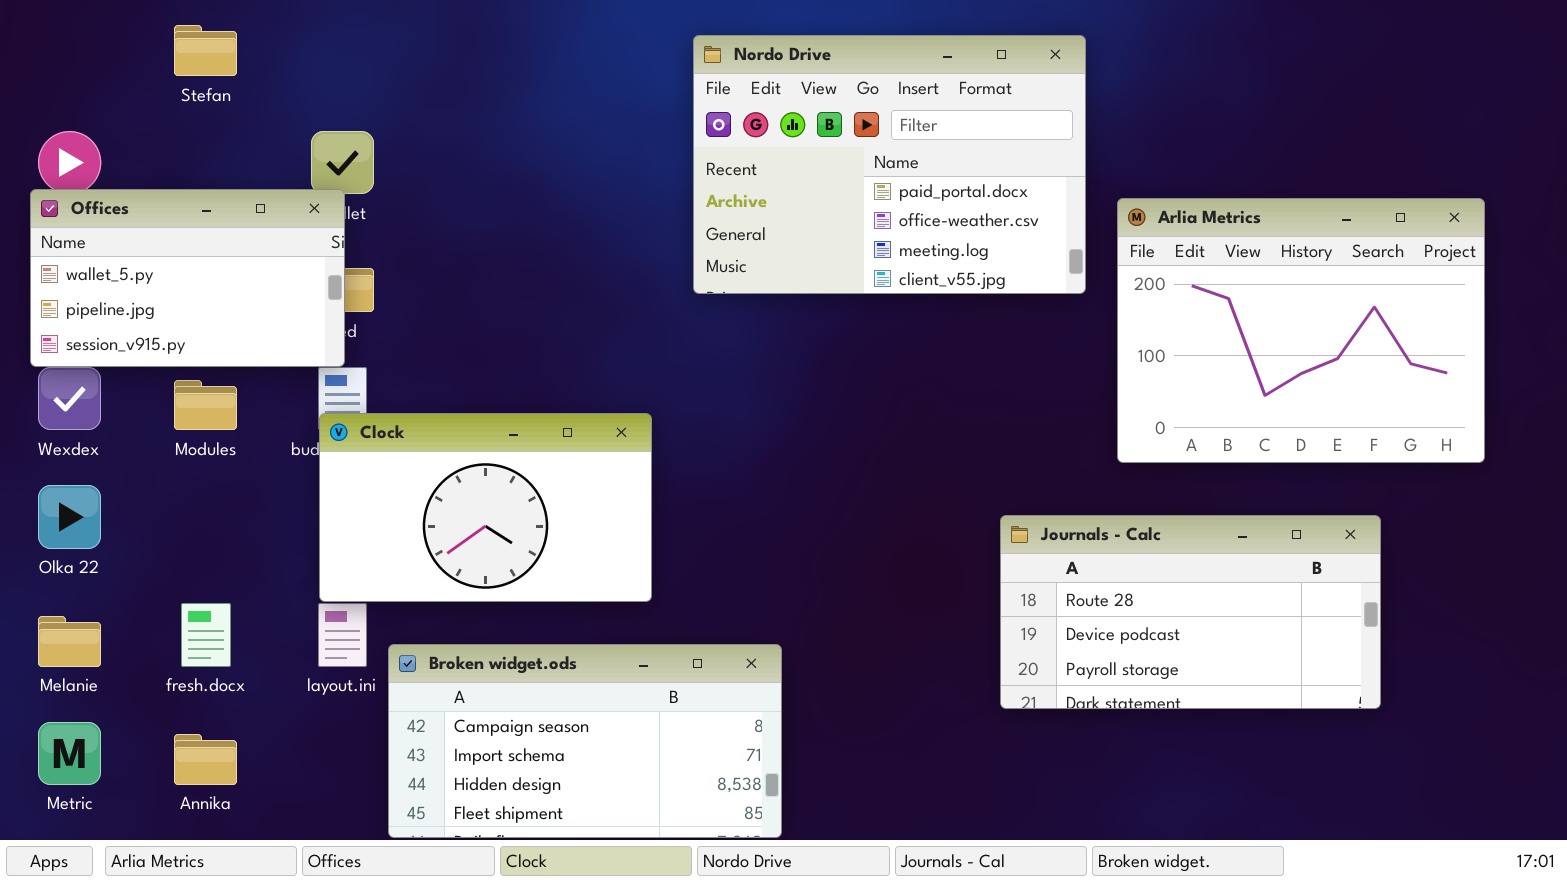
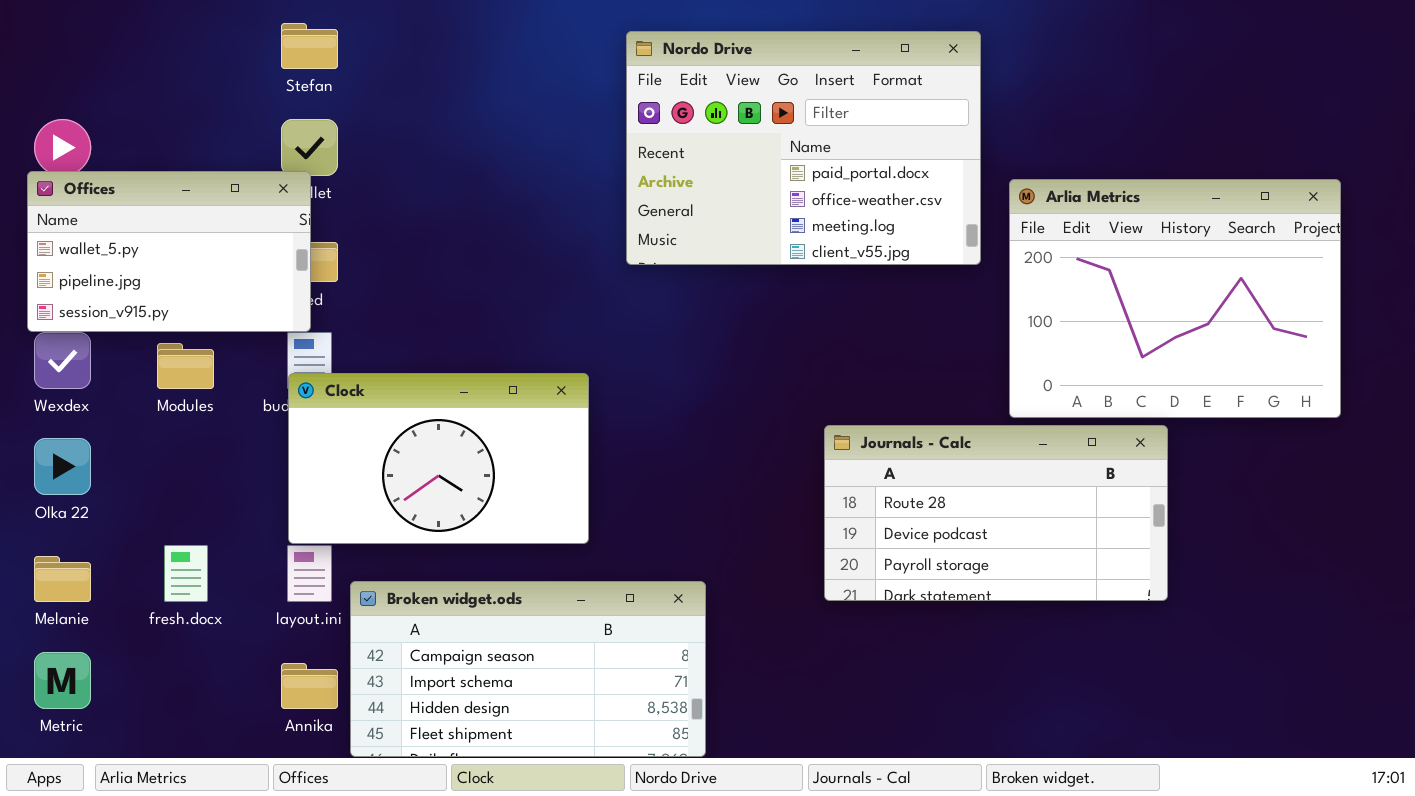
Stefan: [174,25,237,76] -> [281,23,338,69], moved
Journals - Calc: [1000,515,1381,709] -> [824,425,1168,601], moved
Annika: [174,734,237,785] -> [281,663,338,709], moved

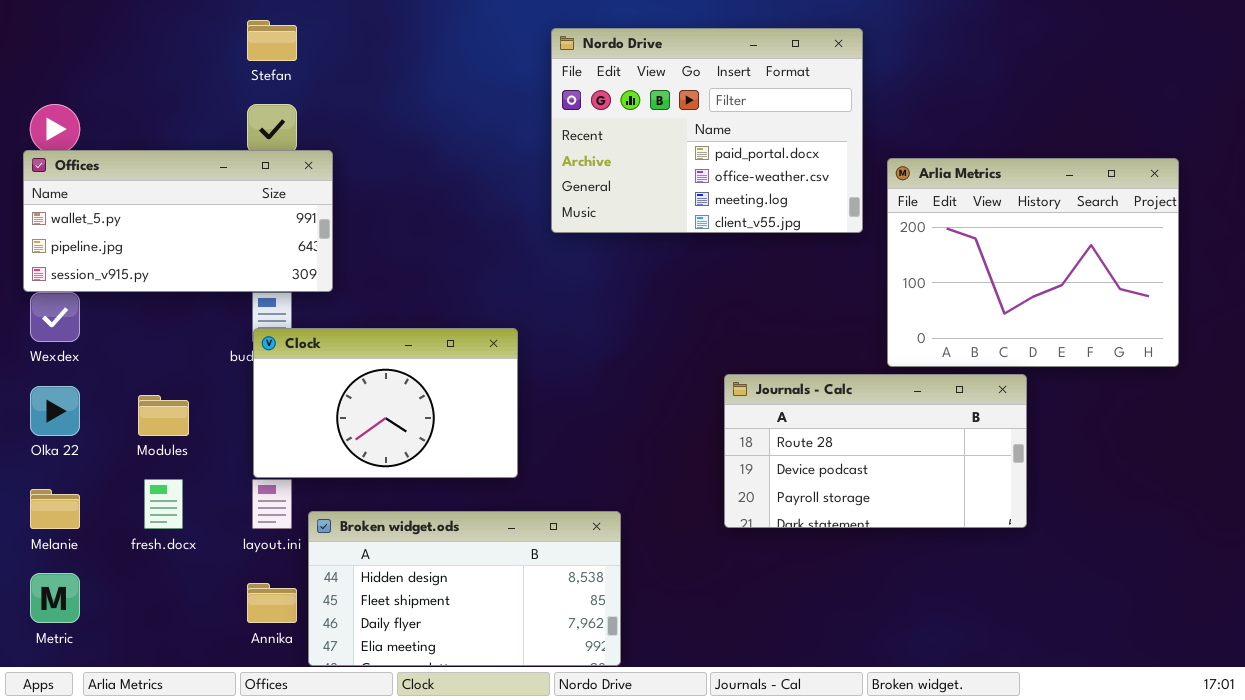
Offices: [27,171,311,332] -> [23,150,333,292], resized
Modules: [157,343,214,389] -> [138,395,189,436], moved
Broken widget.ods: [350,581,706,757] -> [308,511,621,666], scrolled down 2 rows

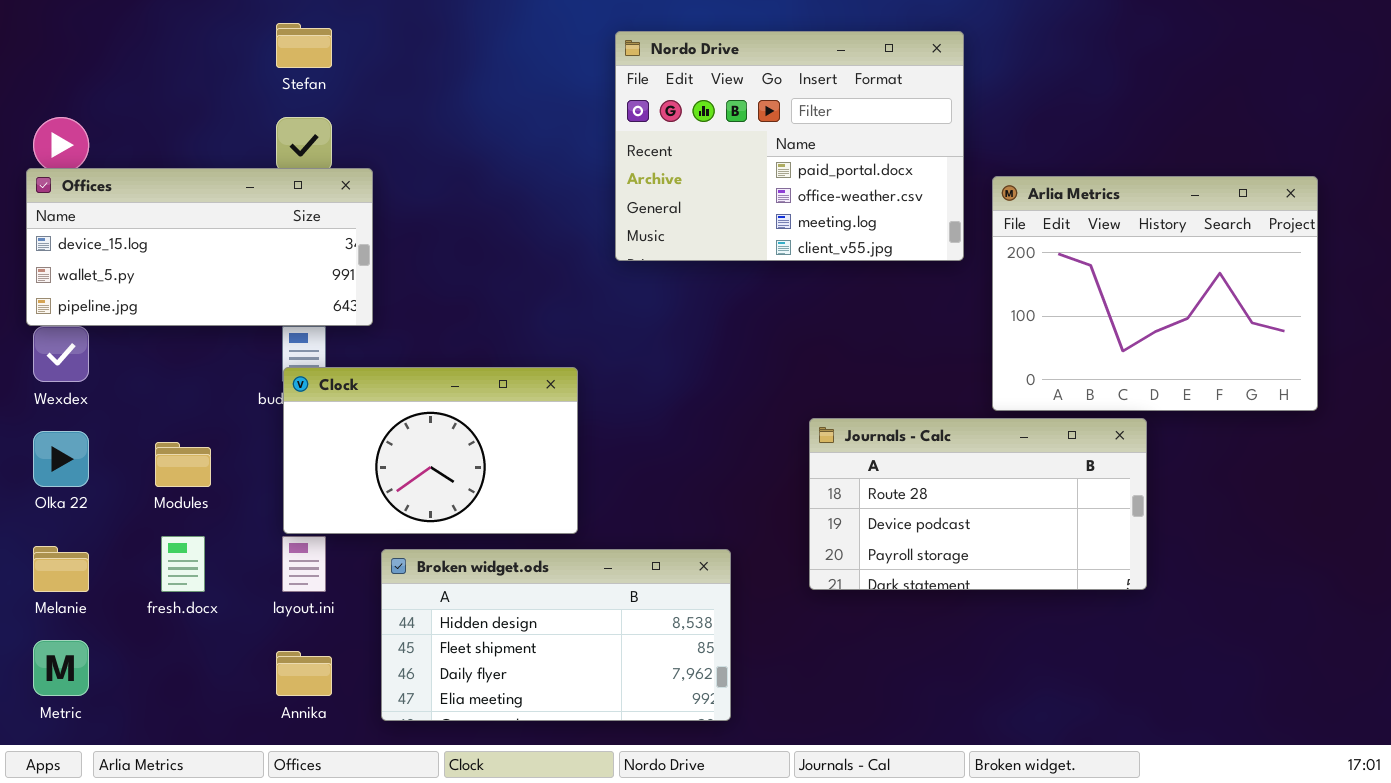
Offices: [23,150,333,292] -> [26,168,373,326], scrolled up 1 row
Broken widget.ods: [308,511,621,666] -> [381,549,731,721], moved

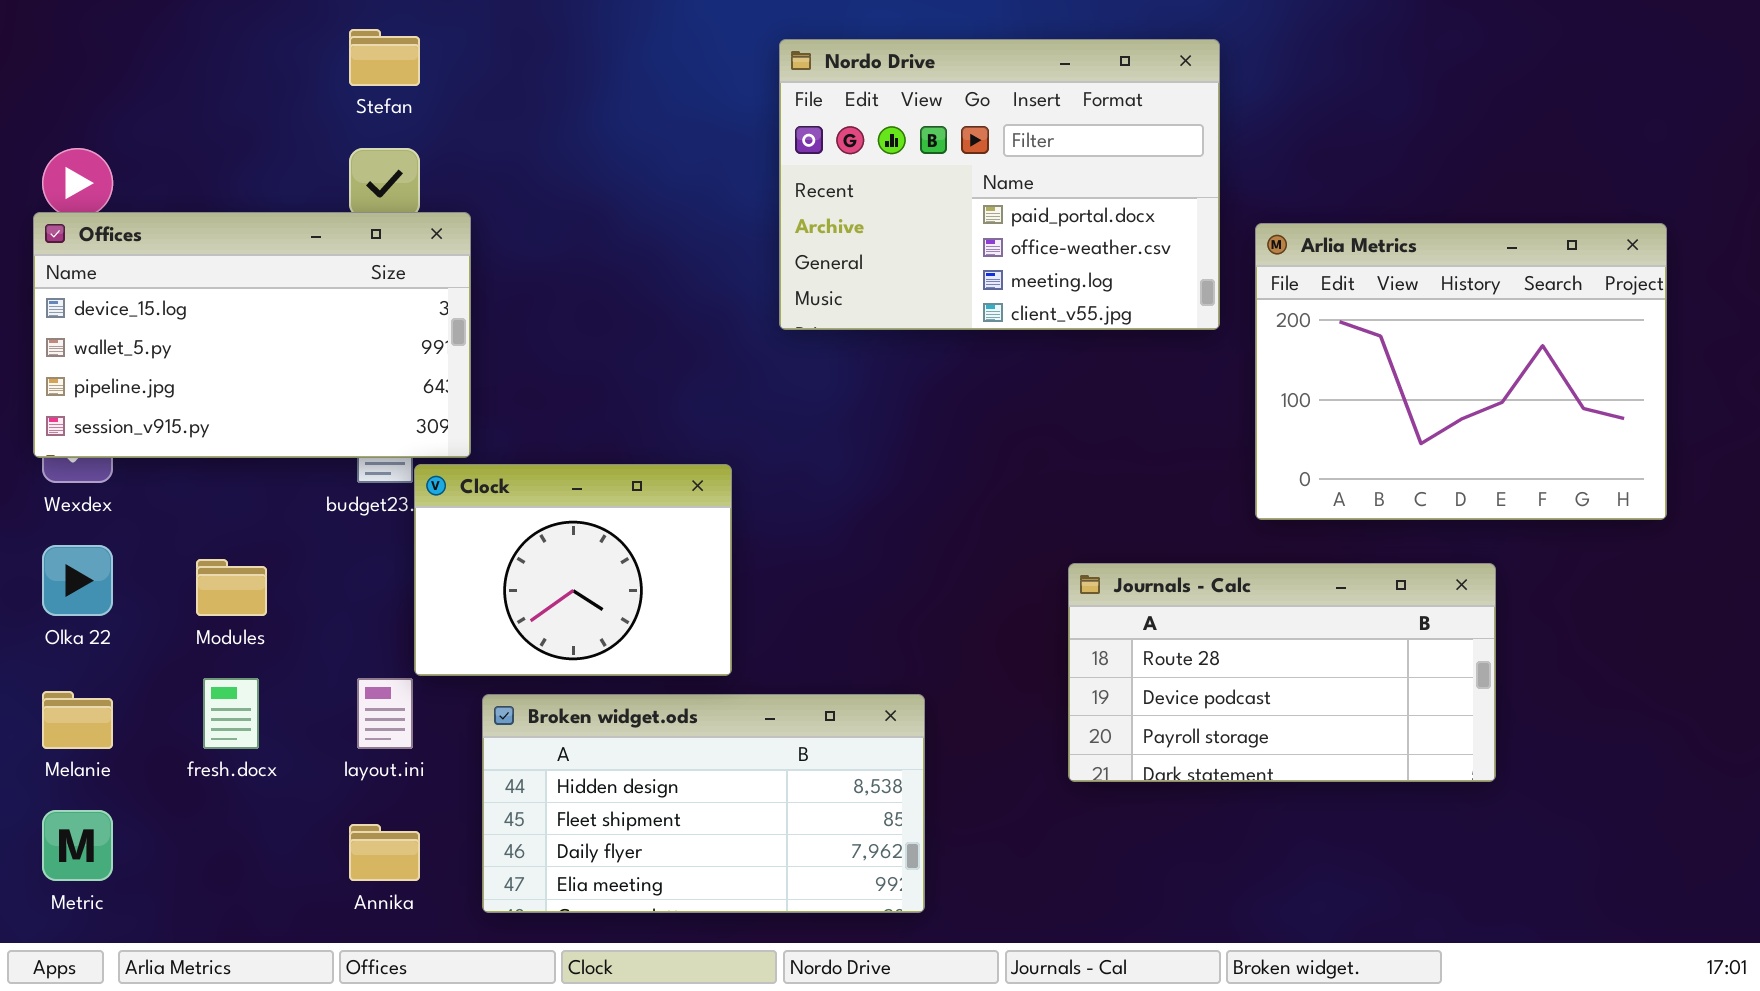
Offices: [26,168,373,326] -> [33,212,471,458], resized
Clock: [283,367,578,534] -> [414,464,732,676], resized
Journals - Calc: [809,418,1147,590] -> [1068,563,1496,782], moved

